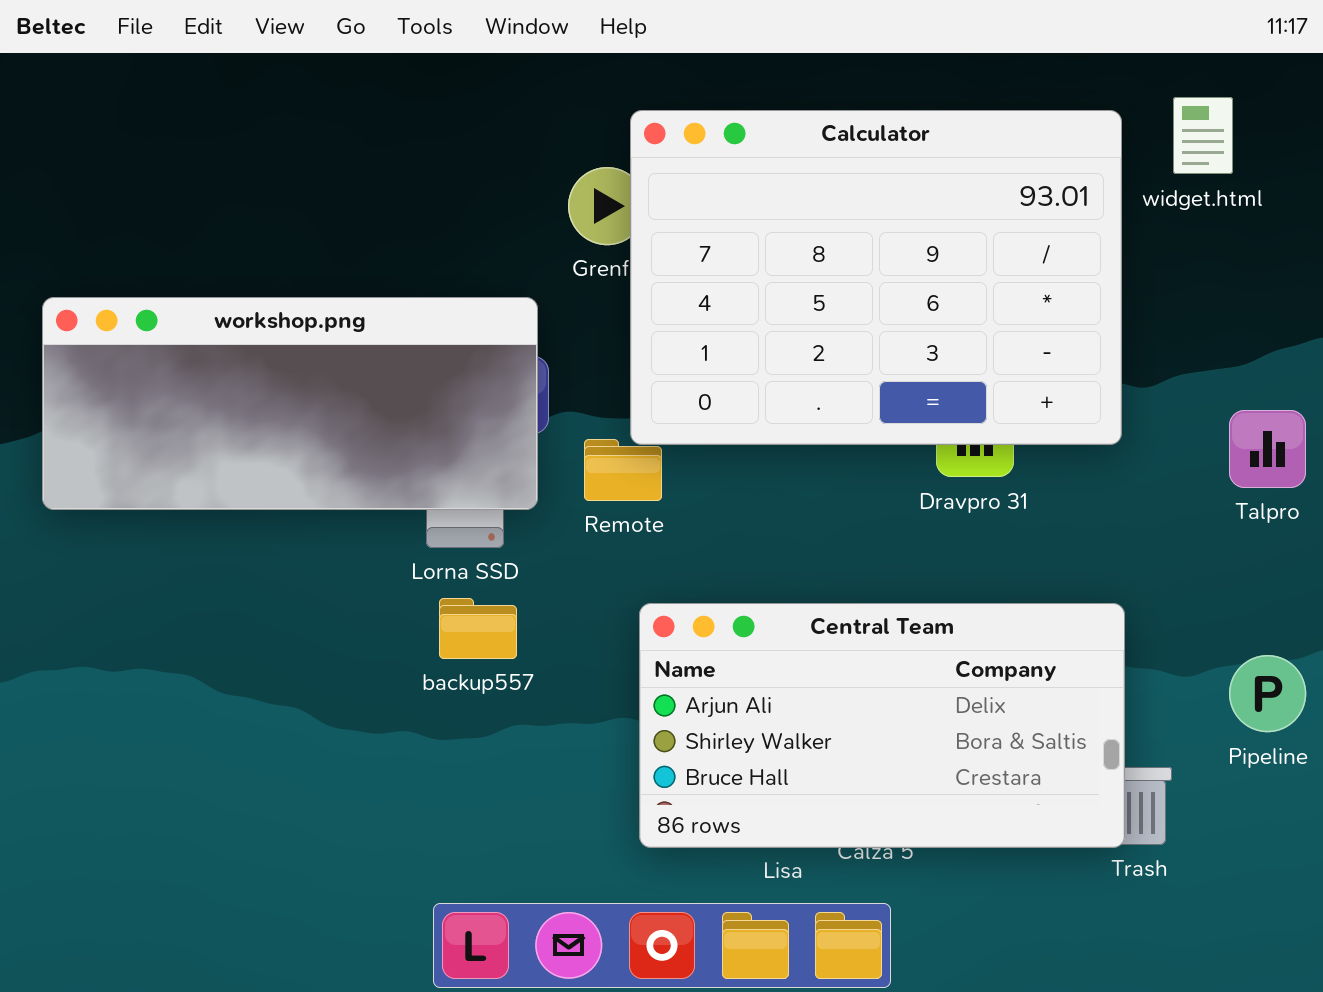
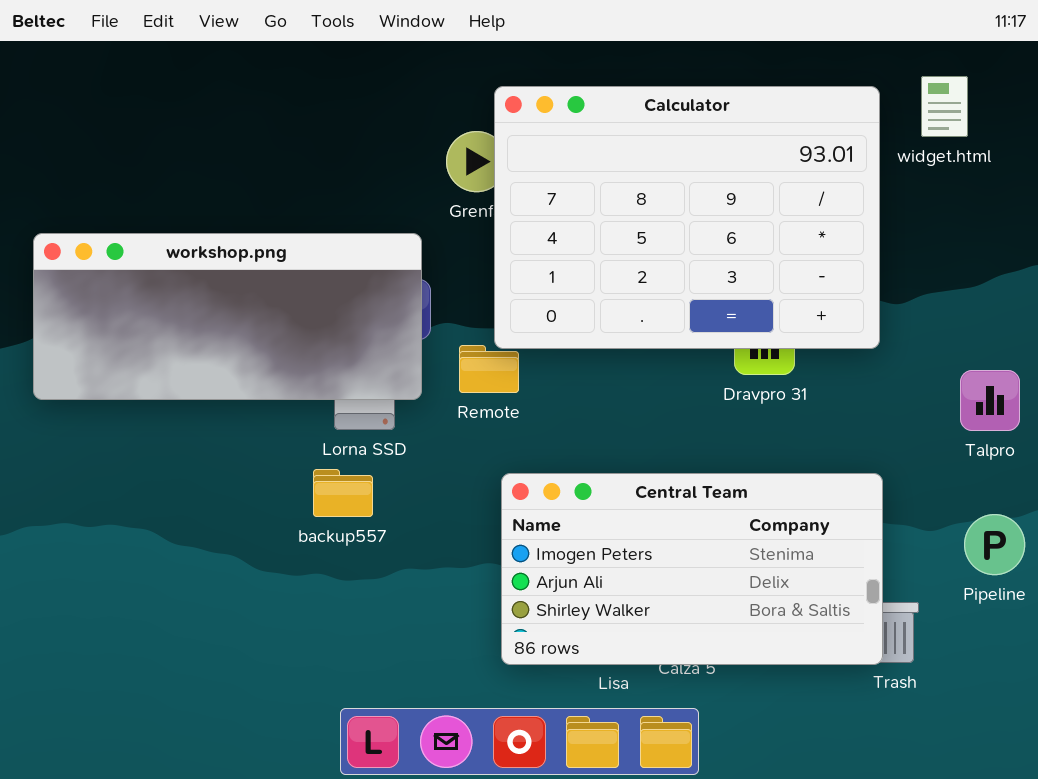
Talpro: [1229,410,1306,488] -> [960,370,1020,431], moved
backup557: [439,598,517,659] -> [313,469,373,517], moved
Central Team: [639,603,1125,848] -> [501,473,883,665], scrolled up 1 row

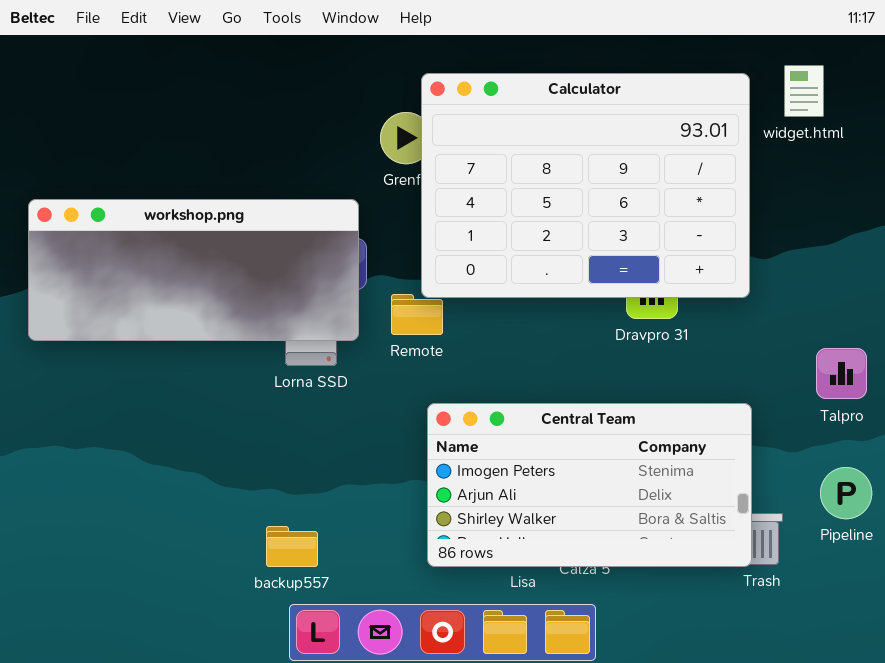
Talpro: [960,370,1020,431] -> [816,348,867,399], moved
backup557: [313,469,373,517] -> [266,526,318,567], moved
Pipeline: [964,514,1025,575] -> [820,467,872,519], moved

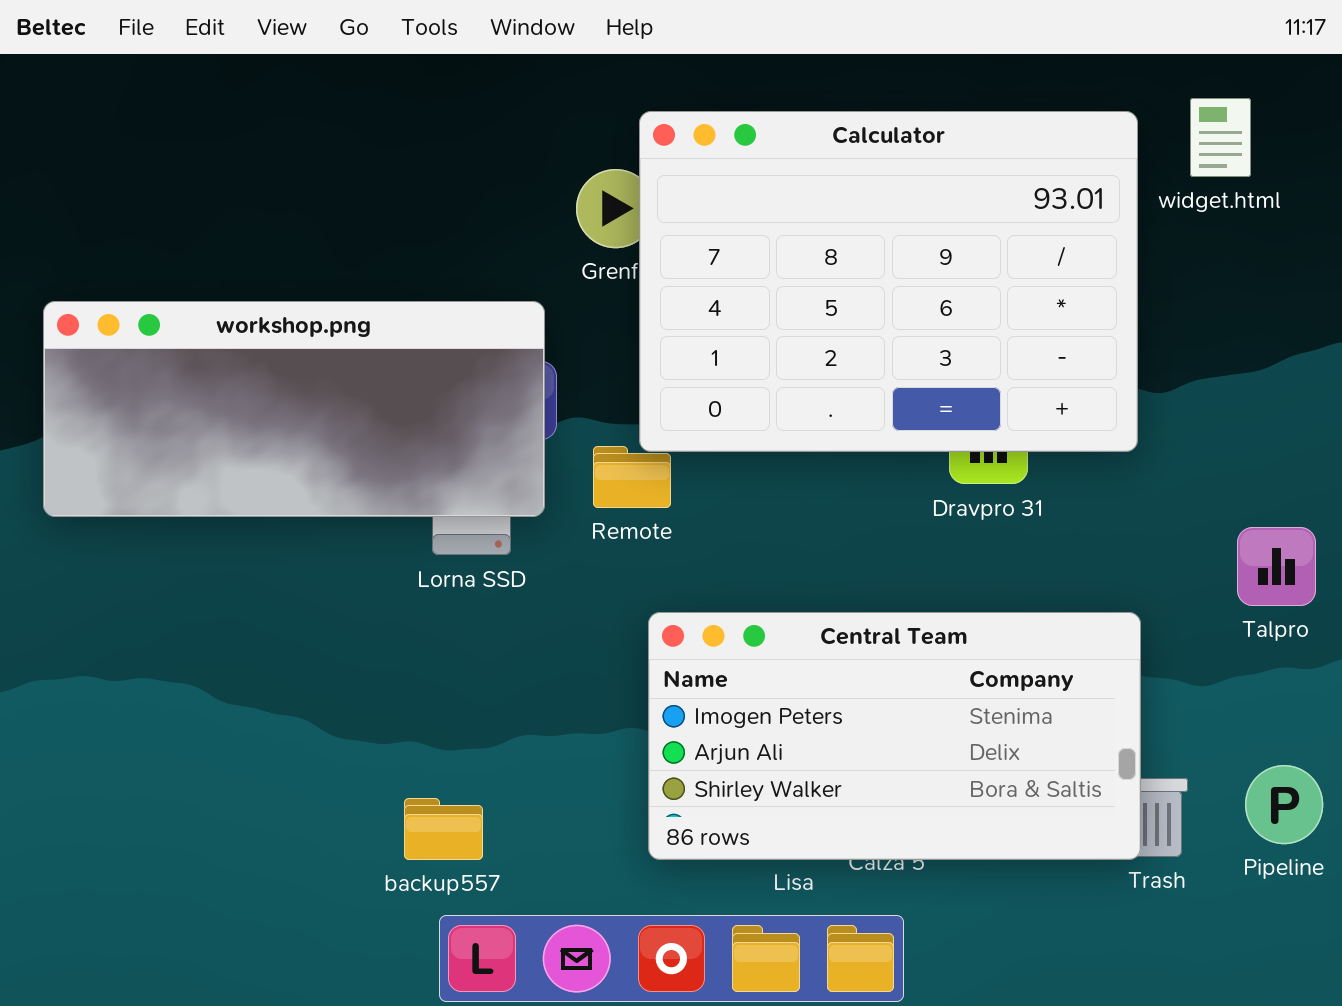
Pipeline: [820,467,872,519] -> [1245,765,1323,844], moved

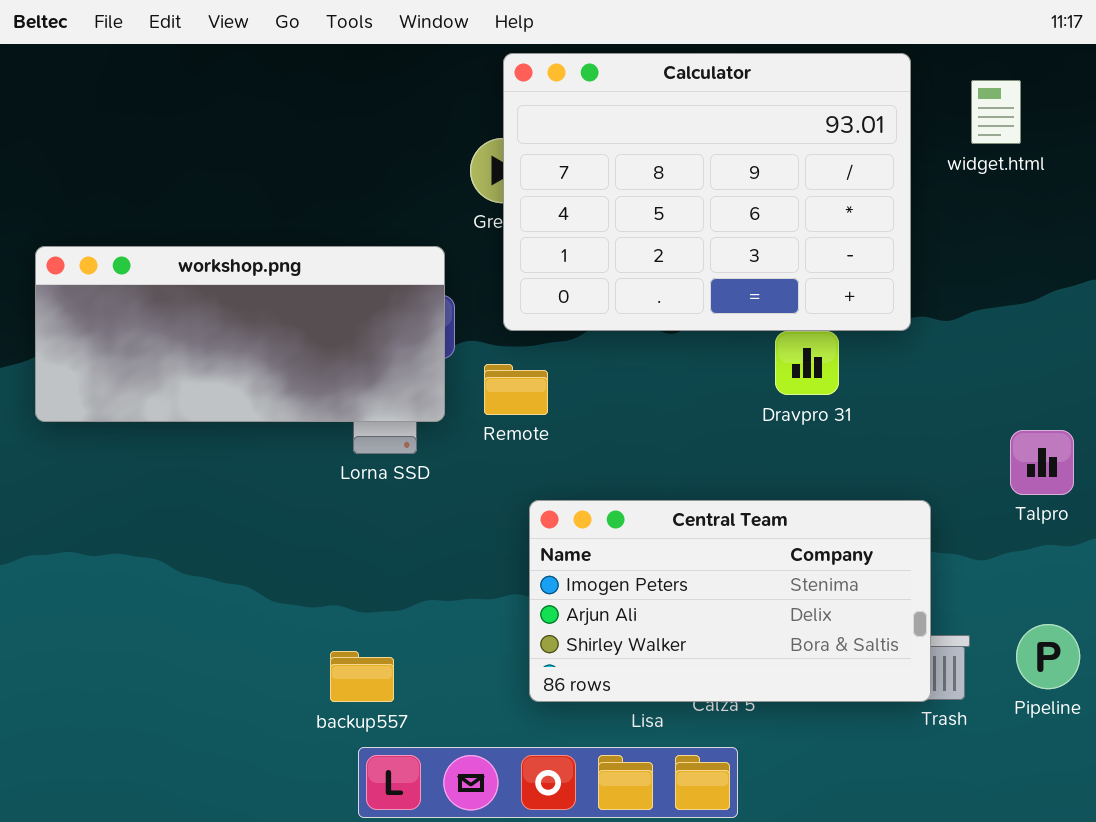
Calculator: [639,111,1138,452] -> [503,53,911,331], moved

